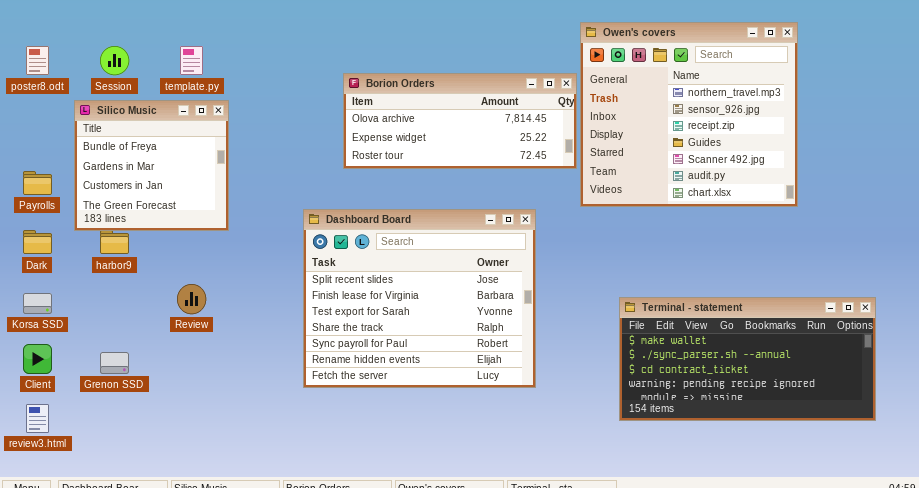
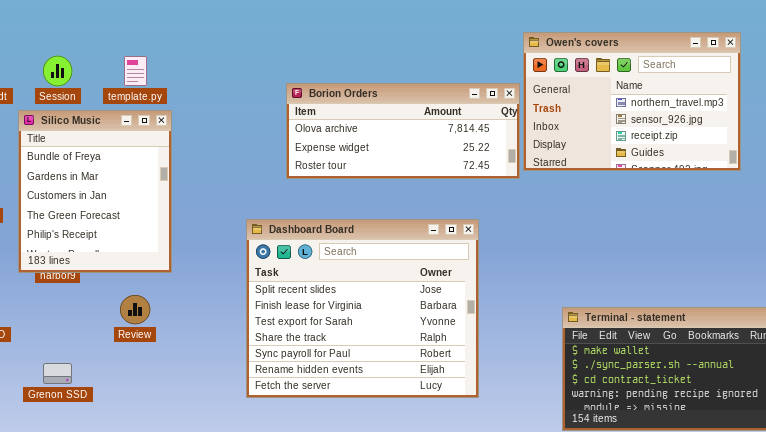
Owen's covers: [580,22,798,207] -> [523,32,741,171], resized
Silico Music: [74,100,229,231] -> [18,110,172,273], resized

